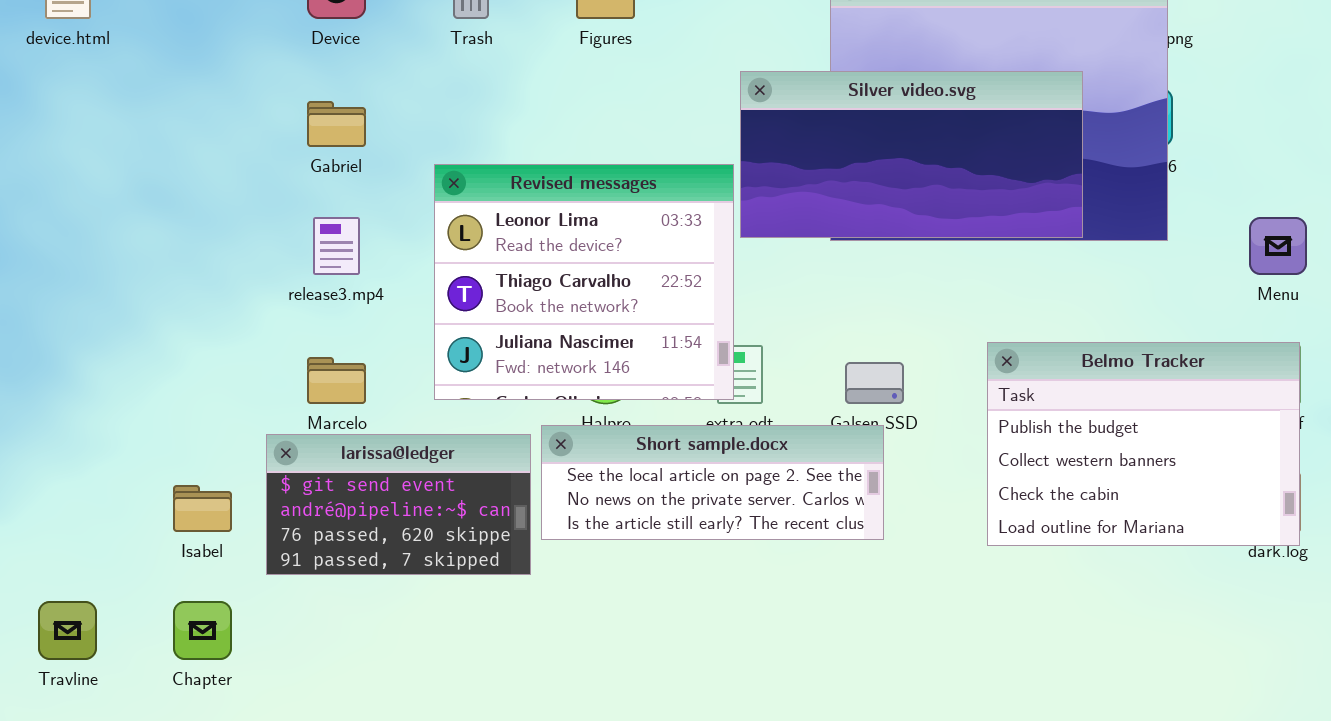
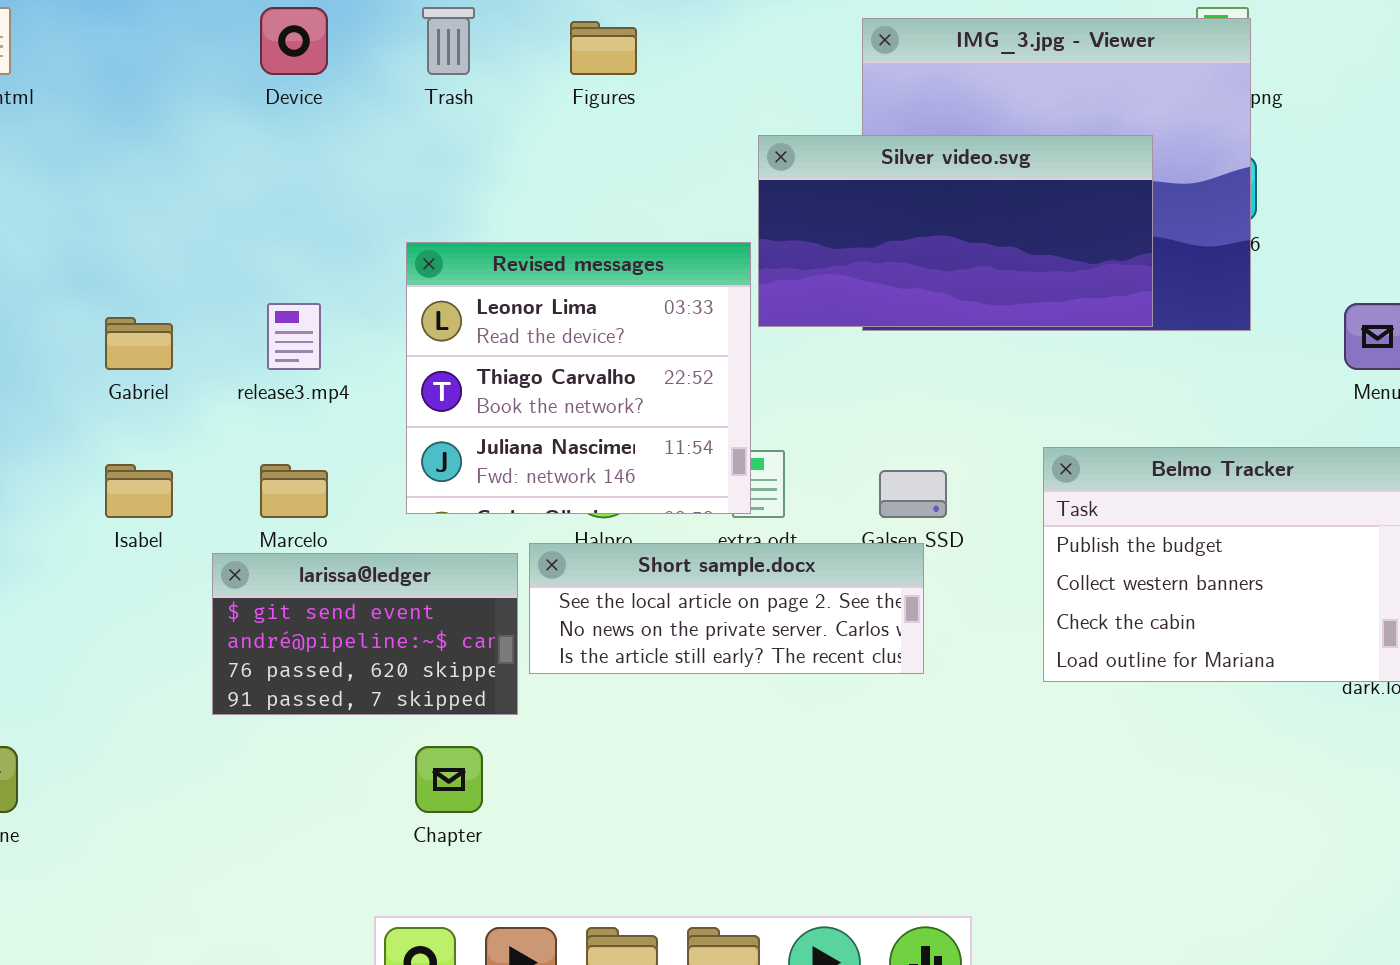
Gabriel: [307,101,366,147] -> [105,317,173,370], moved
Isabel: [173,485,232,532] -> [105,464,173,518], moved
Chapter: [173,601,232,660] -> [415,746,483,813], moved

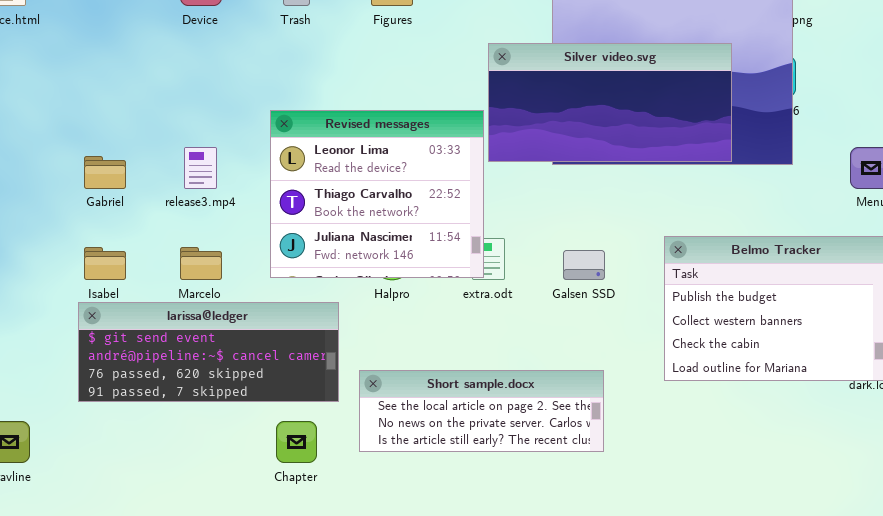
Short sample.docx: [529,543,924,674] -> [359,370,604,452], moved
larissa@ledger: [212,553,518,715] -> [78,302,339,402], resized

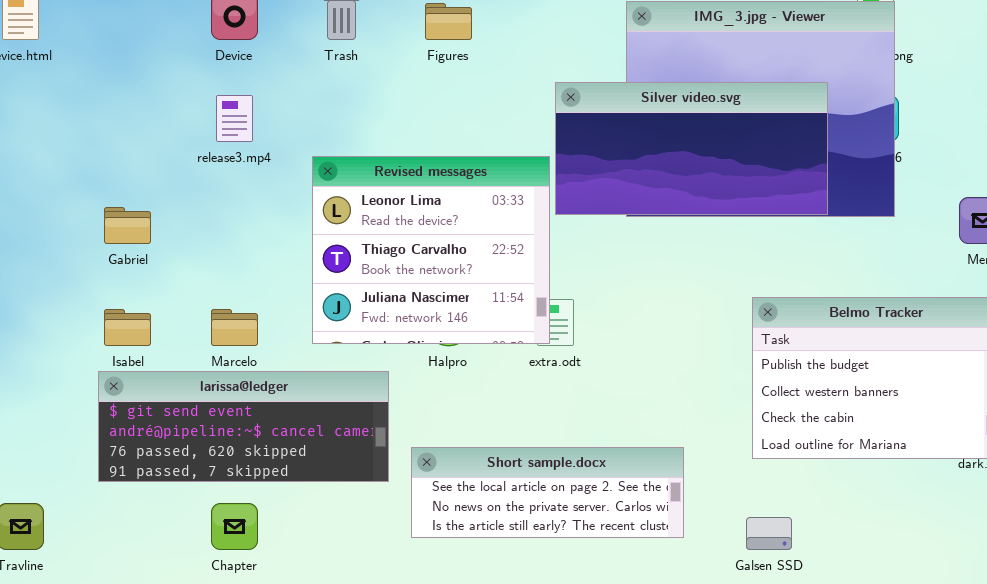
release3.mp4: [184,147,217,189] -> [216,95,253,142], moved
Galsen SSD: [563,250,605,280] -> [746,517,792,550], moved
Chapter: [276,421,317,463] -> [211,503,258,550], moved

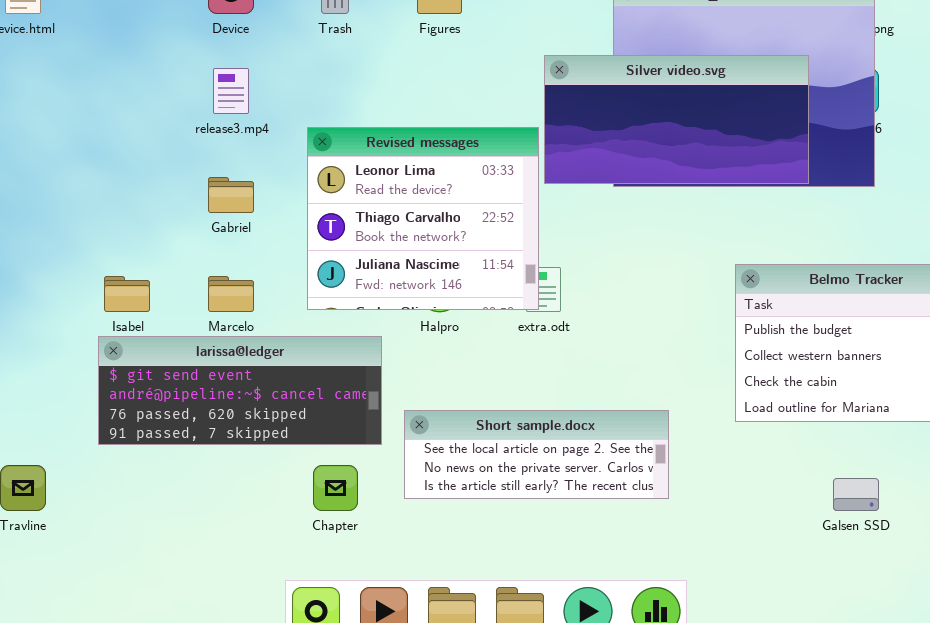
Gabriel: [104,207,151,244] -> [208,177,254,213], moved
Chapter: [211,503,258,550] -> [313,465,358,511], moved
Galsen SSD: [746,517,792,550] -> [833,478,879,511], moved

